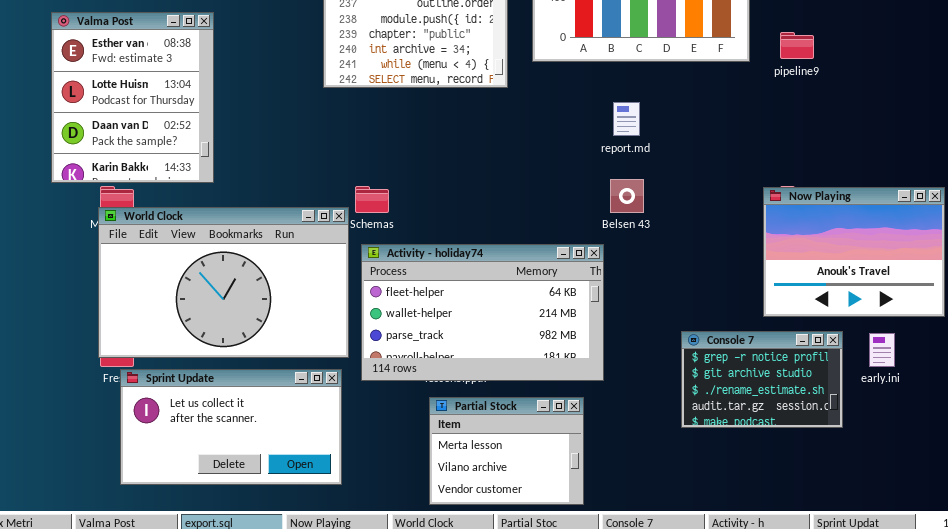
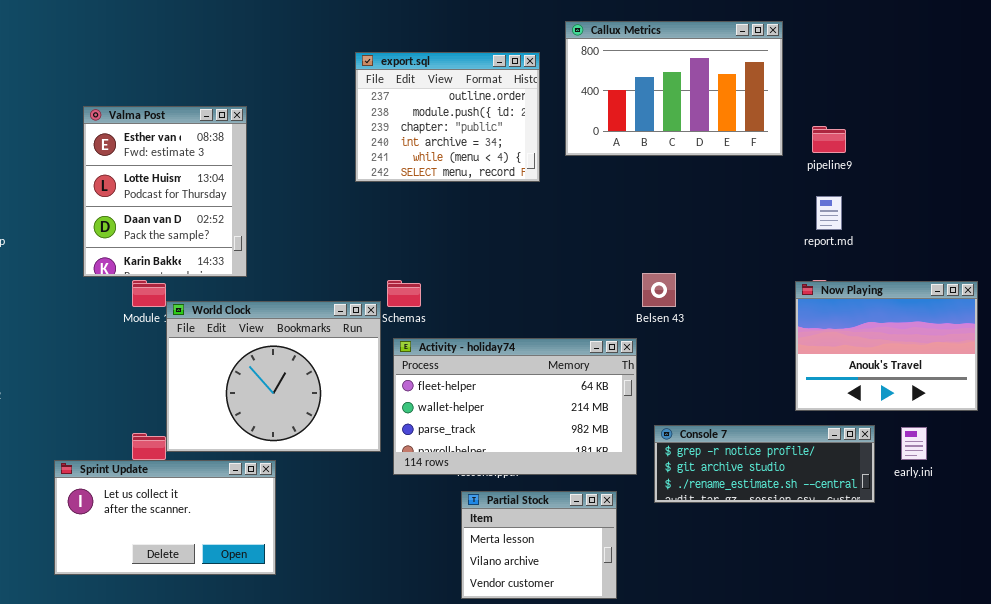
report.md: [613,102,640,136] -> [816,196,842,230], moved
World Clock: [98,207,349,358] -> [166,301,381,452], resized
Console 7: [681,331,843,428] -> [654,425,875,503], resized
Sprint Update: [120,369,342,485] -> [54,460,276,575], moved

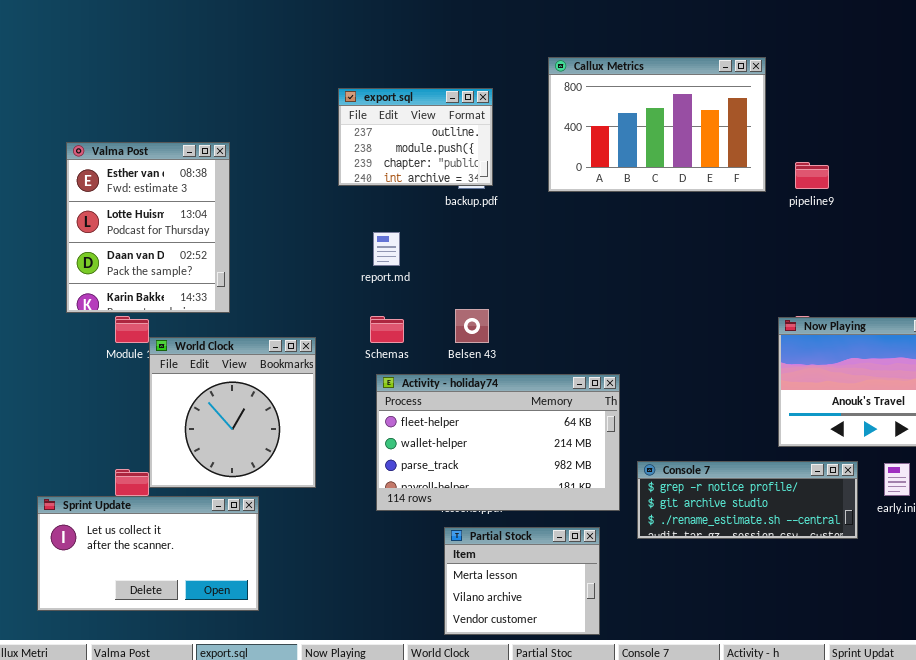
export.sql: [355,52,540,182] -> [338,88,493,186], resized
report.md: [816,196,842,230] -> [373,232,400,266], moved
Belsen 43: [642,273,676,307] -> [455,309,489,343], moved
World Clock: [166,301,381,452] -> [149,337,316,488], resized

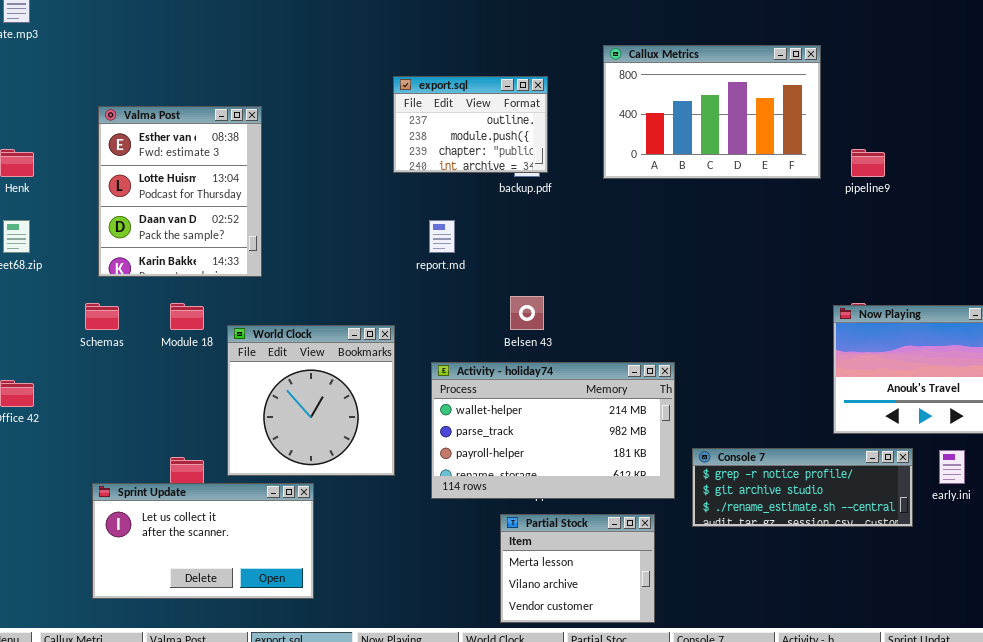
Valma Post: [66,142,230,313] -> [98,106,262,277], moved
Schemas: [370,316,404,343] -> [85,303,119,330], moved
World Clock: [149,337,316,488] -> [227,325,395,476], moved
Activity - holiday74: [376,374,620,511] -> [431,362,675,499], scrolled down 1 row

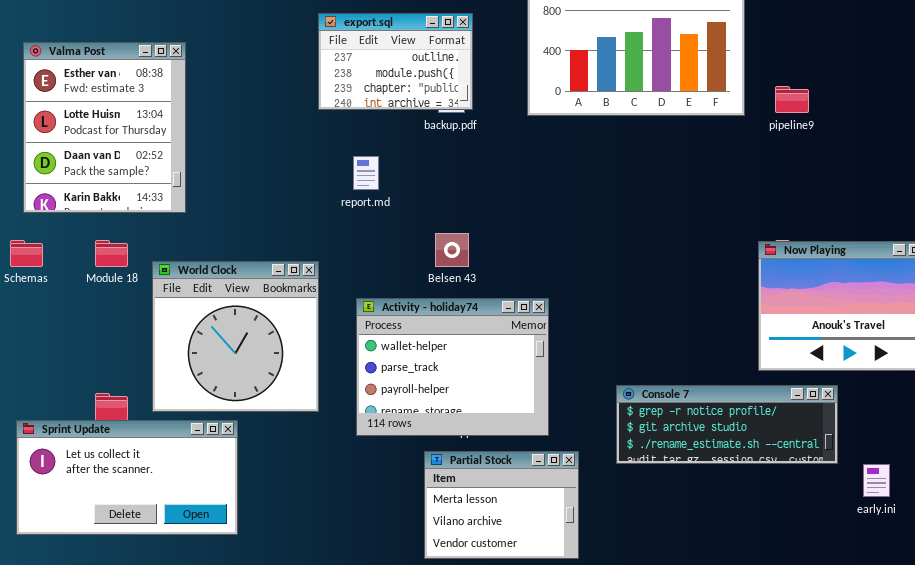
Activity - holiday74: [431,362,675,499] -> [356,298,549,436], resized
early.ini: [939,450,965,484] -> [863,464,890,497], moved

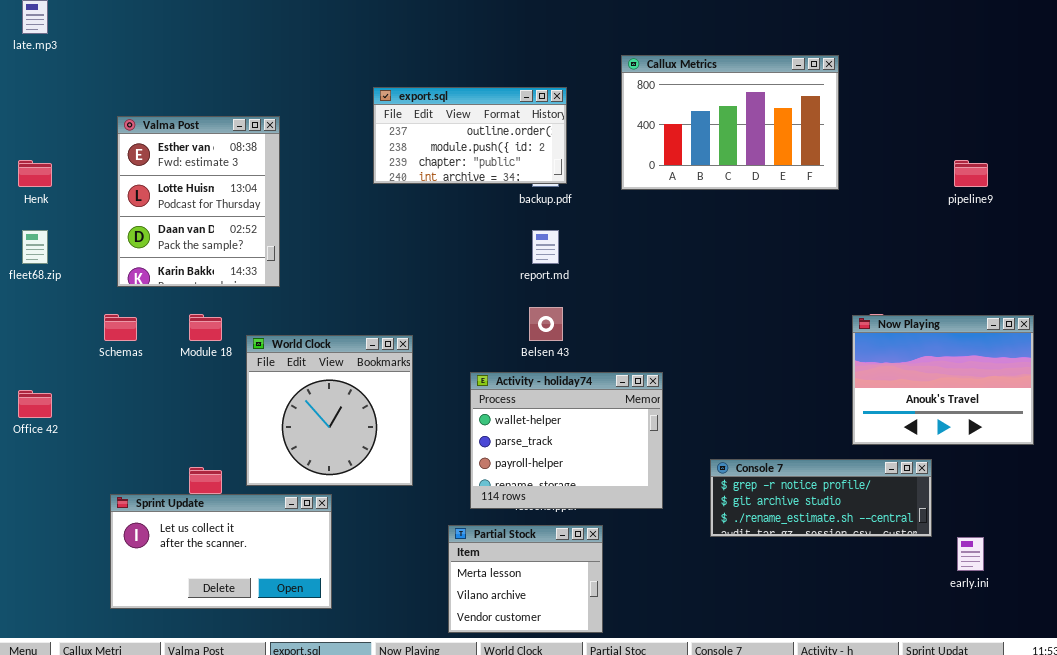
export.sql: [318,13,473,110] -> [373,87,567,184], resized
pipeline9: [775,86,809,113] -> [954,160,988,187], moved
report.md: [353,156,379,190] -> [532,230,559,264], moved
Activity - holiday74: [356,298,549,436] -> [470,372,663,509], moved
Partial Stock: [424,451,579,559] -> [448,525,603,633], moved

